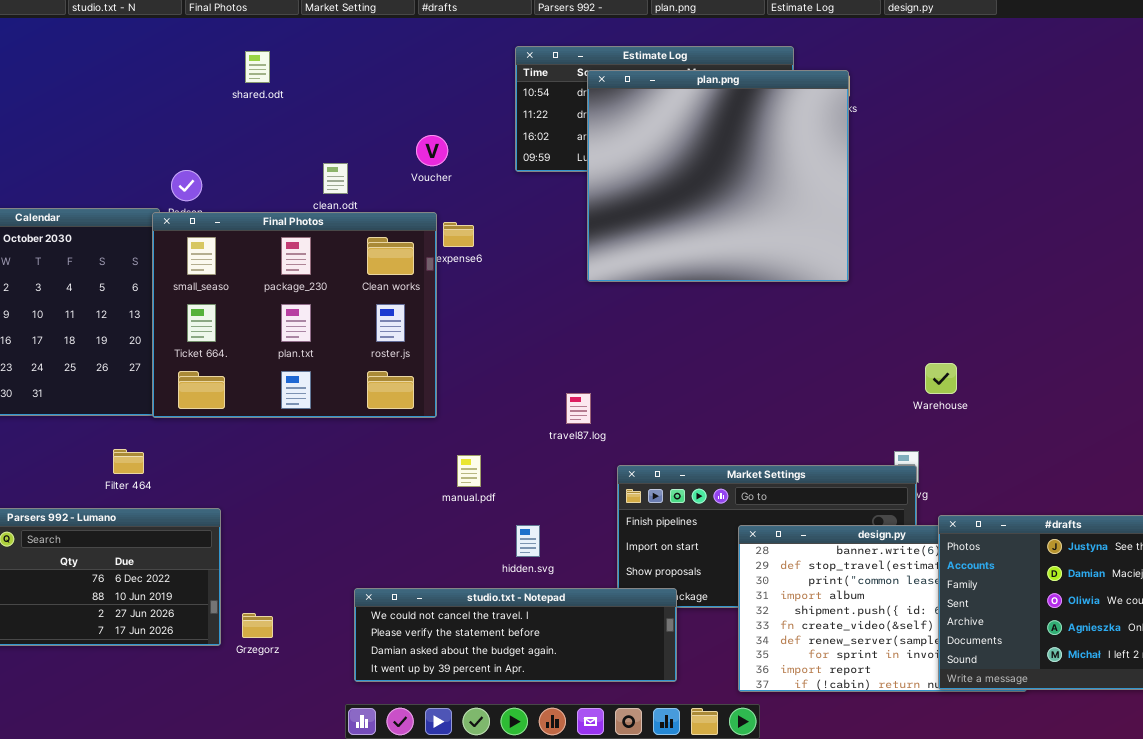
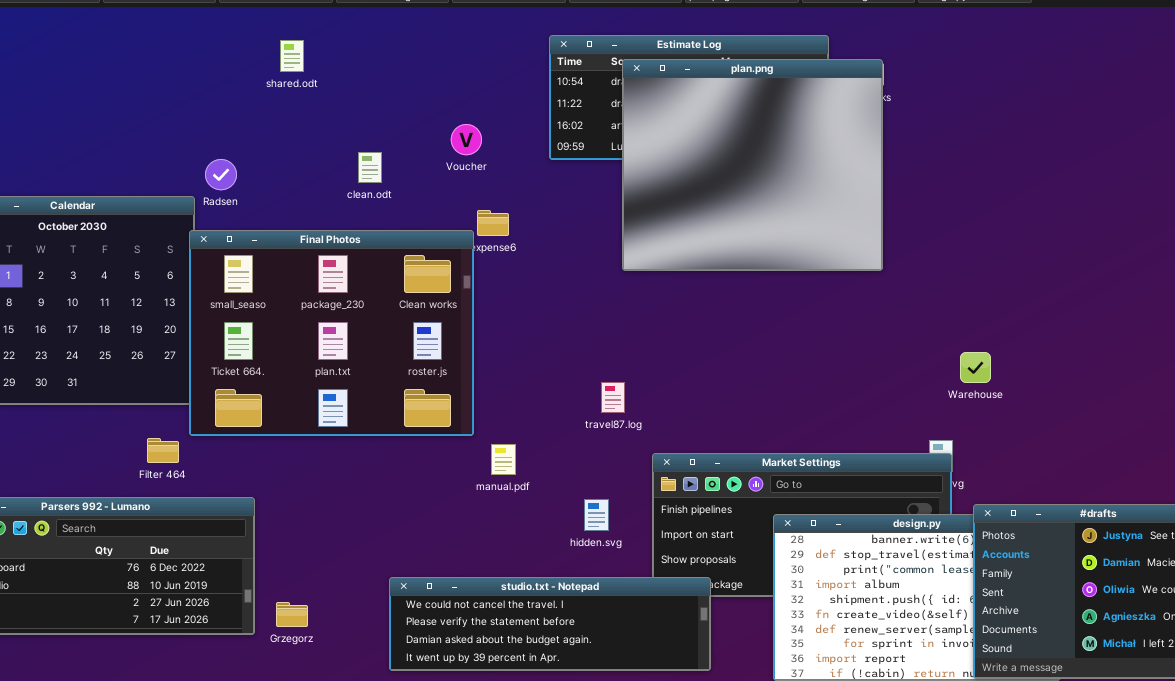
Final Photos: [152,212,437,418] -> [189,230,474,436], moved
hidden.svg: [516,525,540,557] -> [584,499,609,531], moved

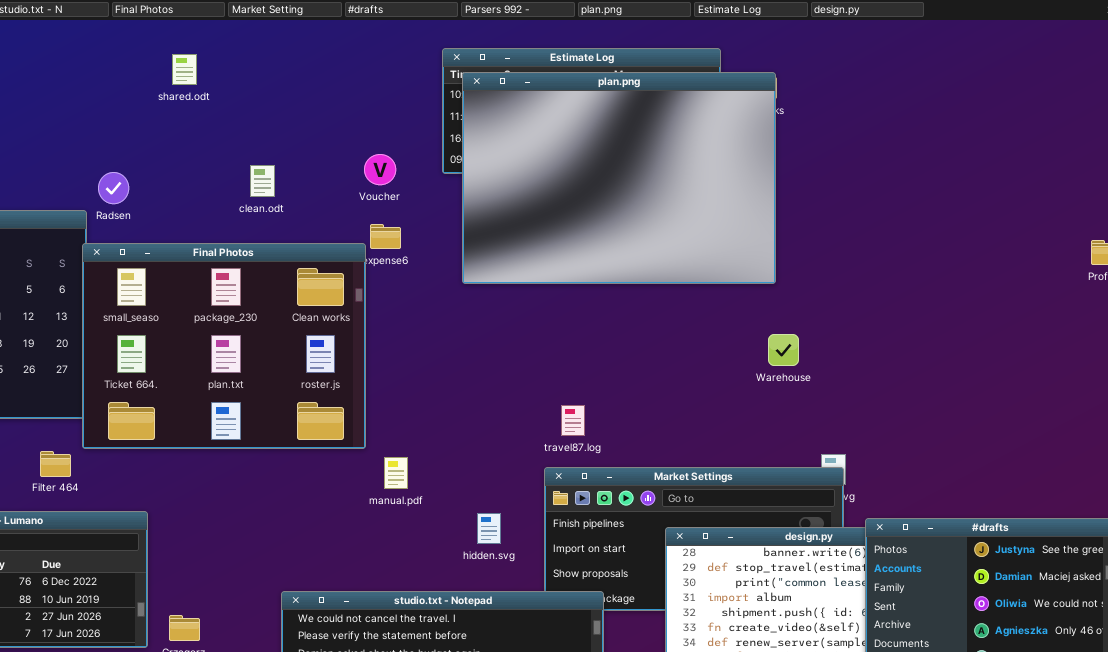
plan.png: [622,59,883,271] -> [462,72,776,284], resized
Voucher: [451,124,482,155] -> [364,154,396,185], moved
Warehouse: [960,352,991,383] -> [768,334,799,366], moved
travel87.log: [601,382,625,413] -> [561,405,585,436], moved

